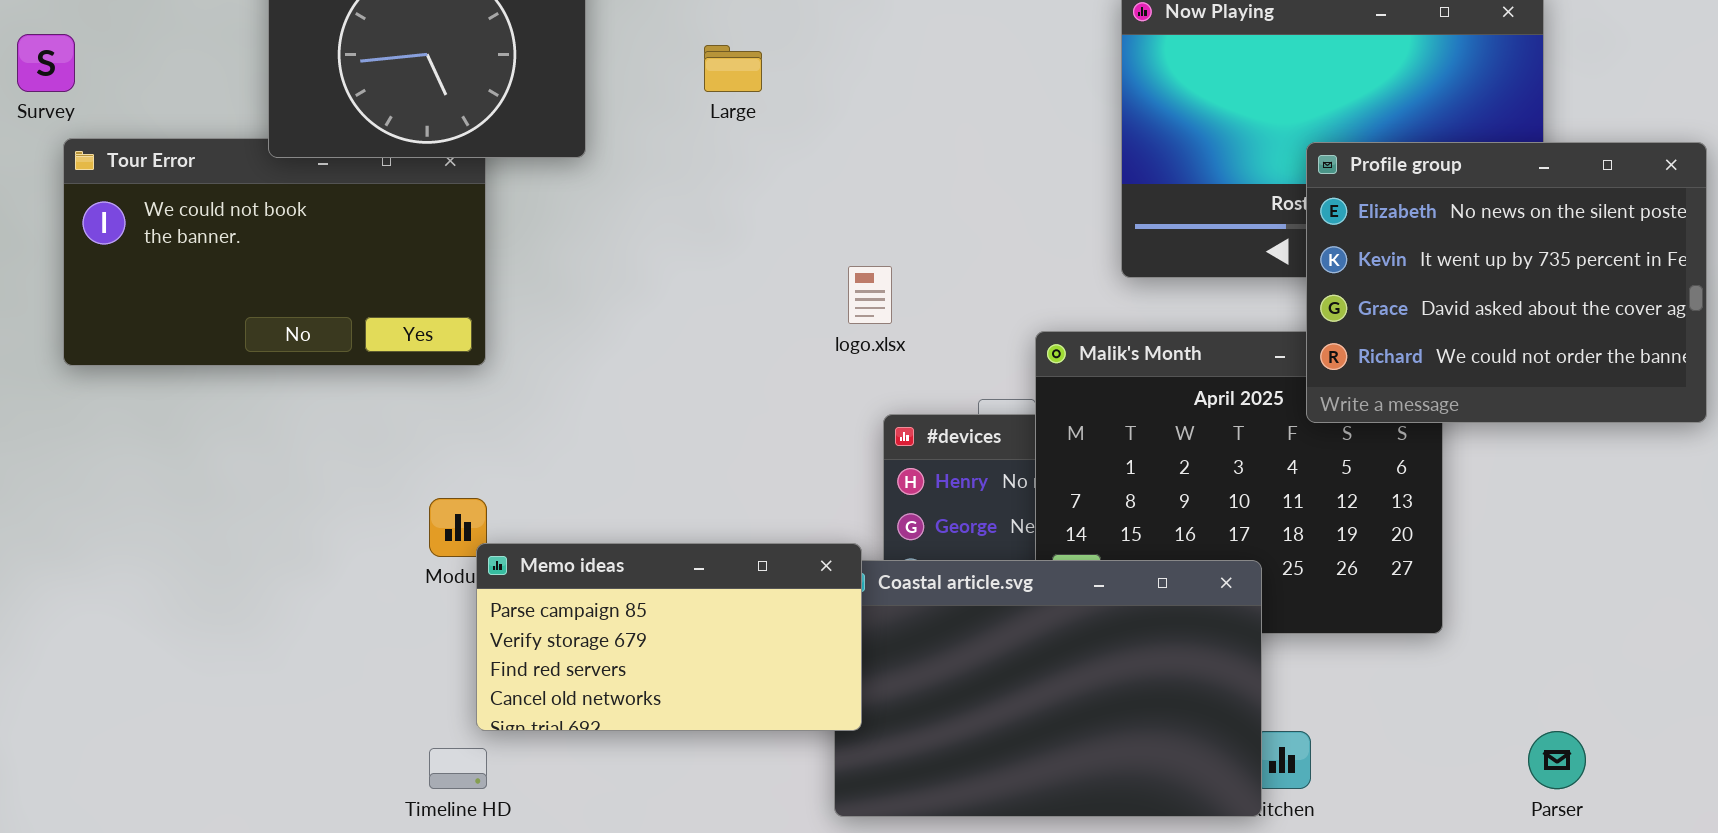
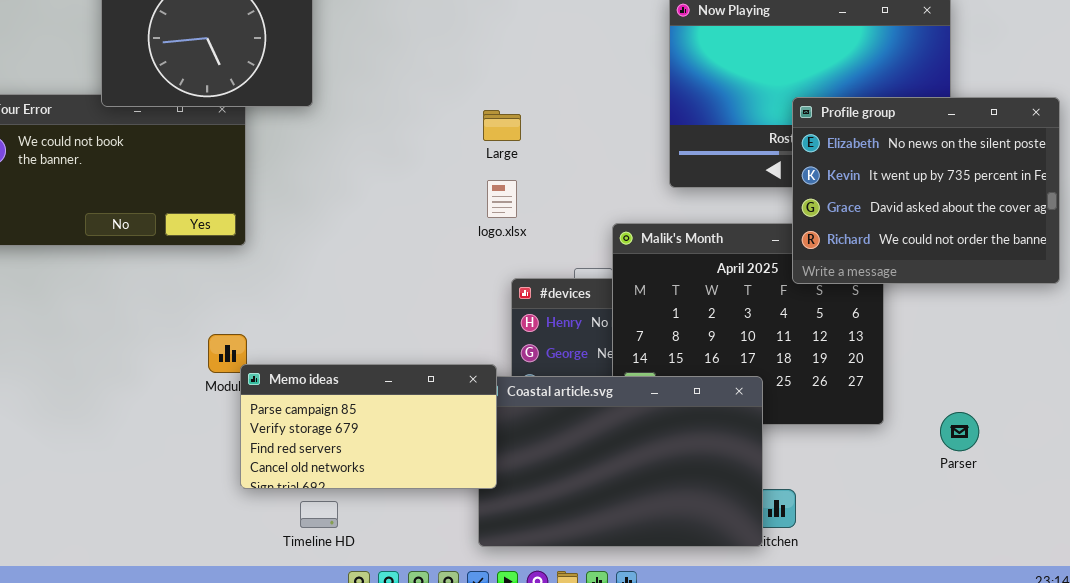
Large: [704,45,762,92] -> [483,110,521,141], moved
Parser: [1528,731,1586,789] -> [940,412,979,451], moved
Timeline HD: [429,748,487,789] -> [300,501,338,528], moved

